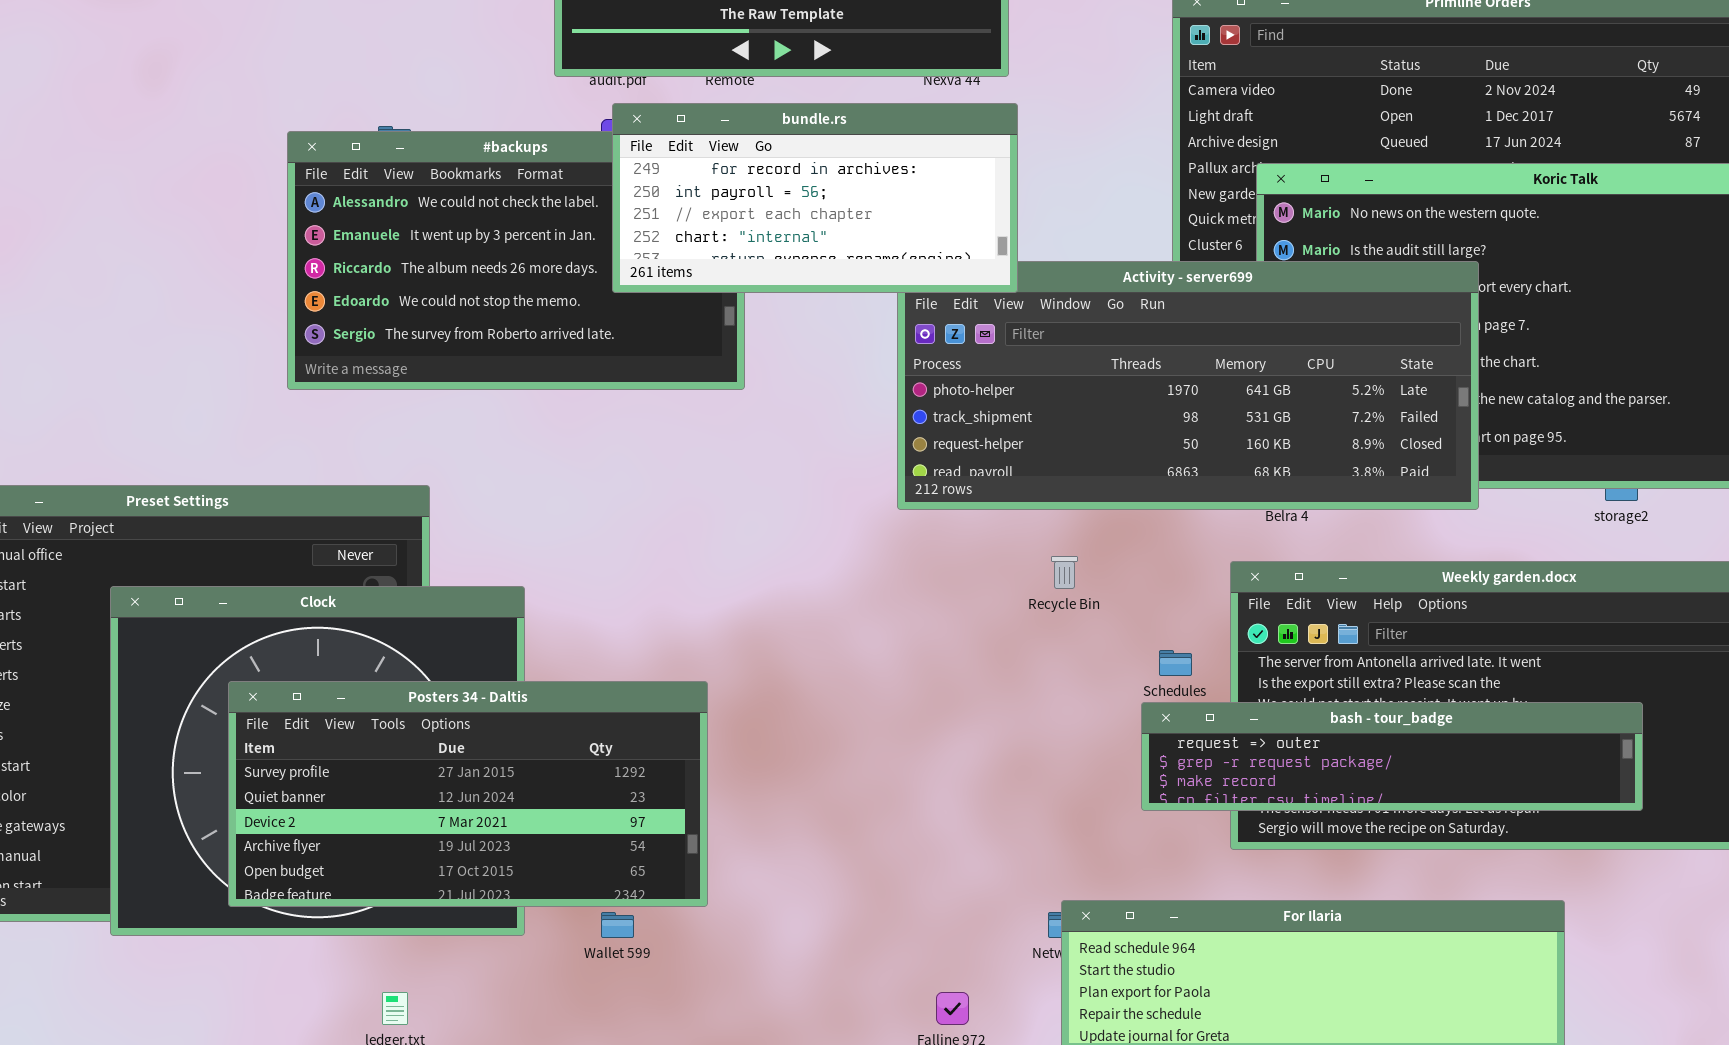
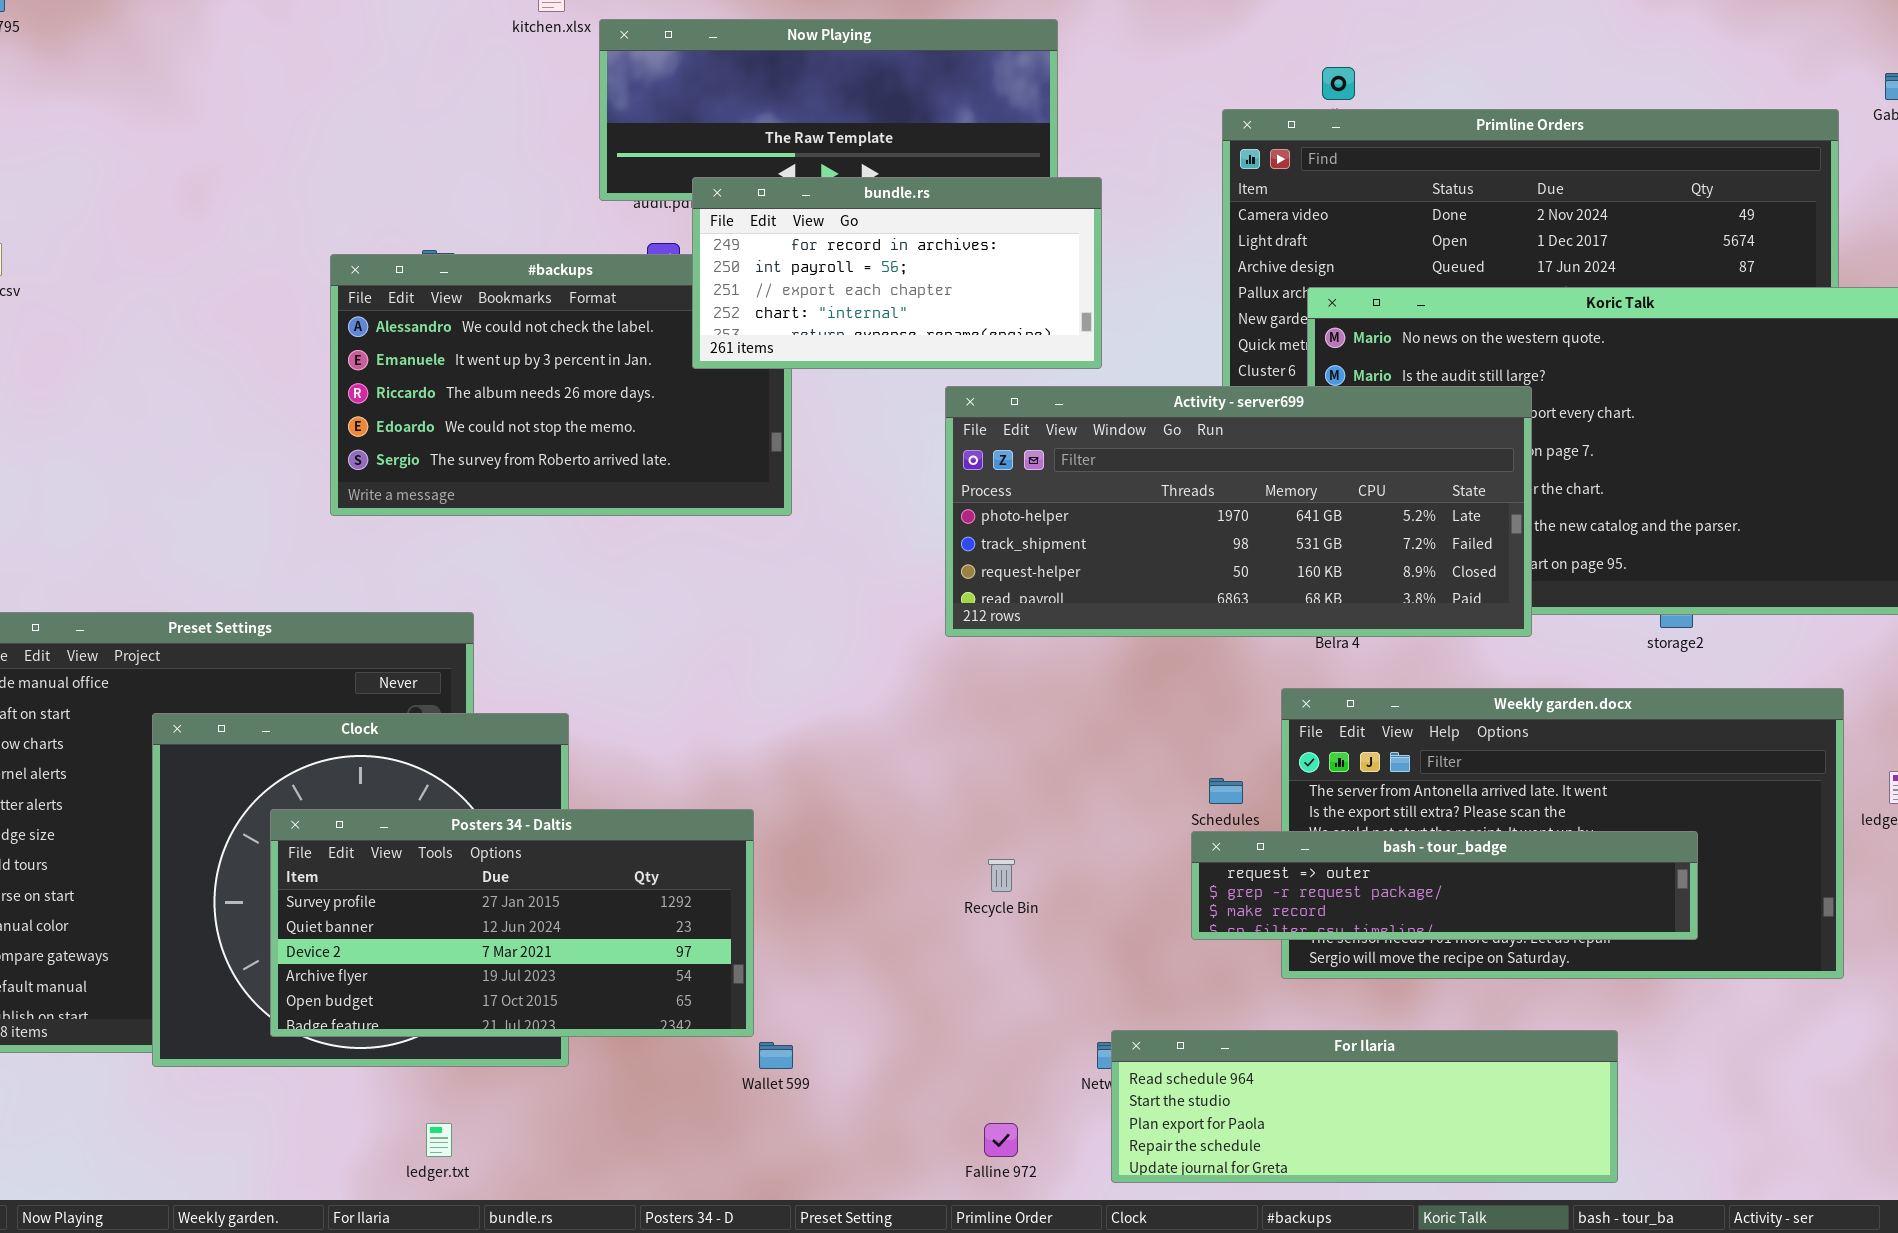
bundle.rs: [612,103,1018,293] -> [692,177,1102,369], moved
Recycle Bin: [1051,556,1078,589] -> [988,859,1015,892], moved
Wallet 599: [601,912,634,938] -> [759,1042,793,1069], moved

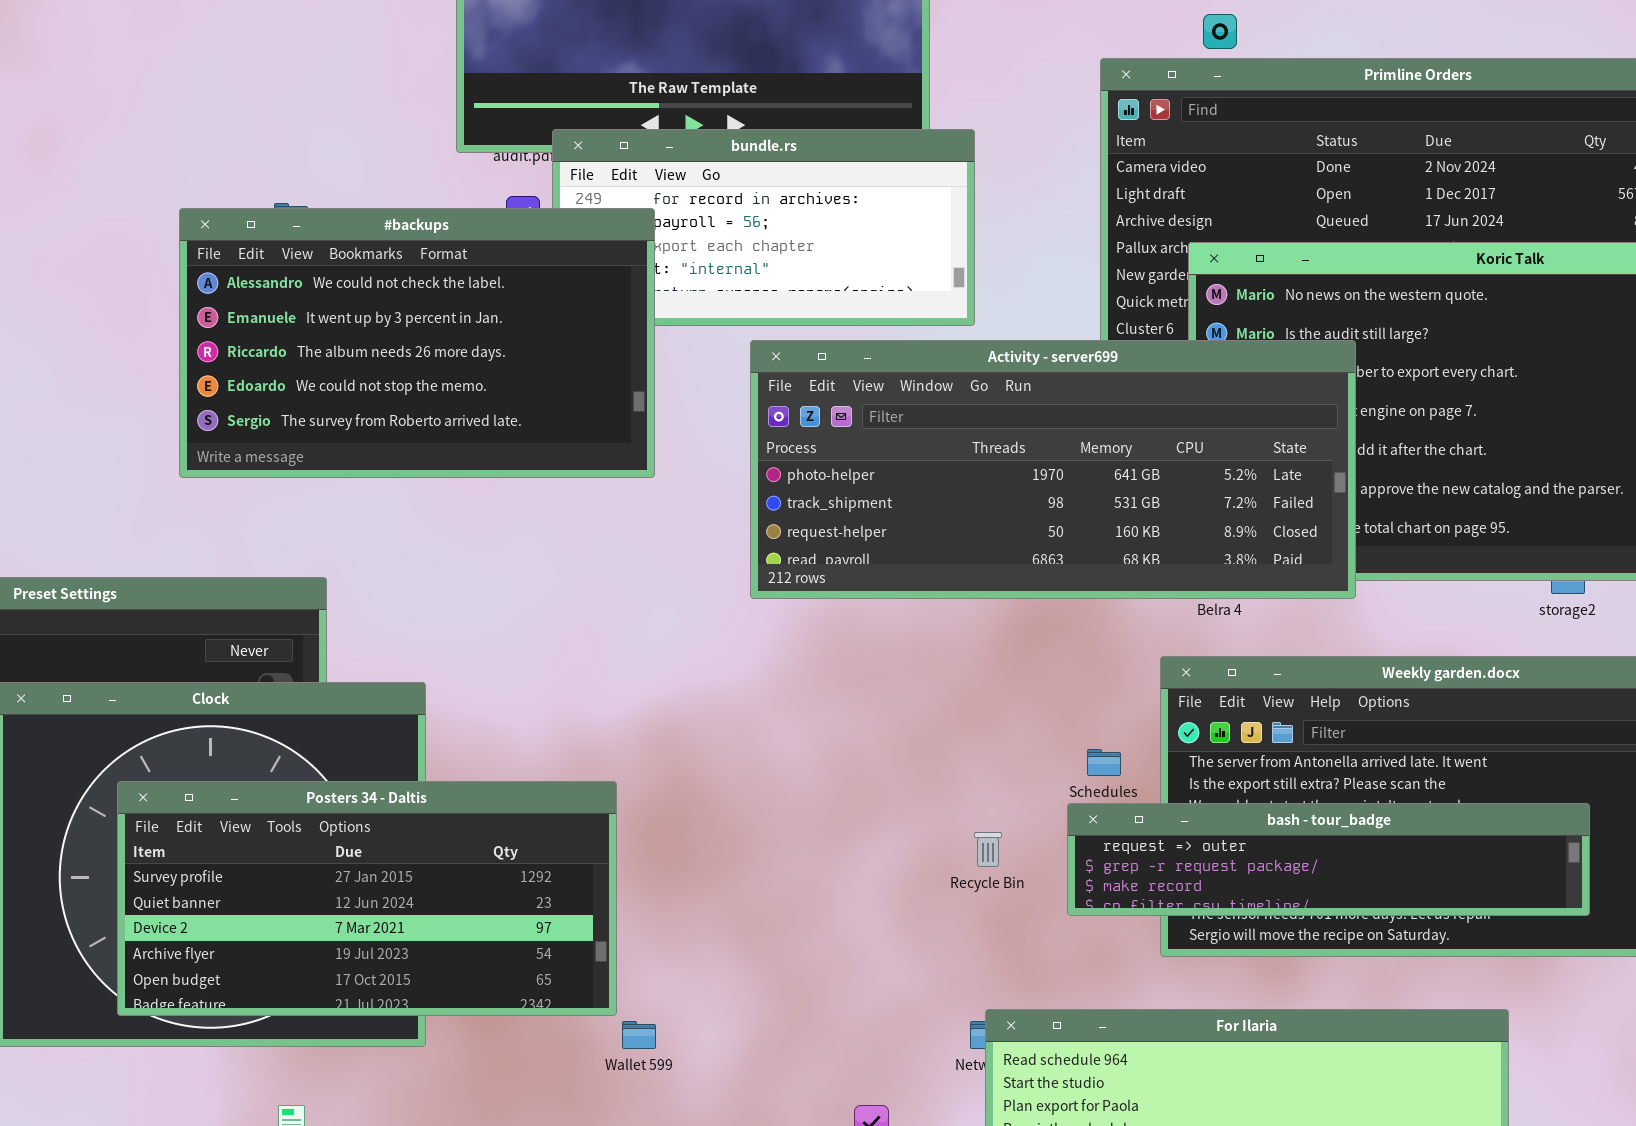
#backups: [330,254,792,516] -> [179,208,655,478], raised
Activity - server699: [945,386,1532,637] -> [750,340,1356,599], moved
Recycle Bin: [988,859,1015,892] -> [974,832,1002,867], moved

